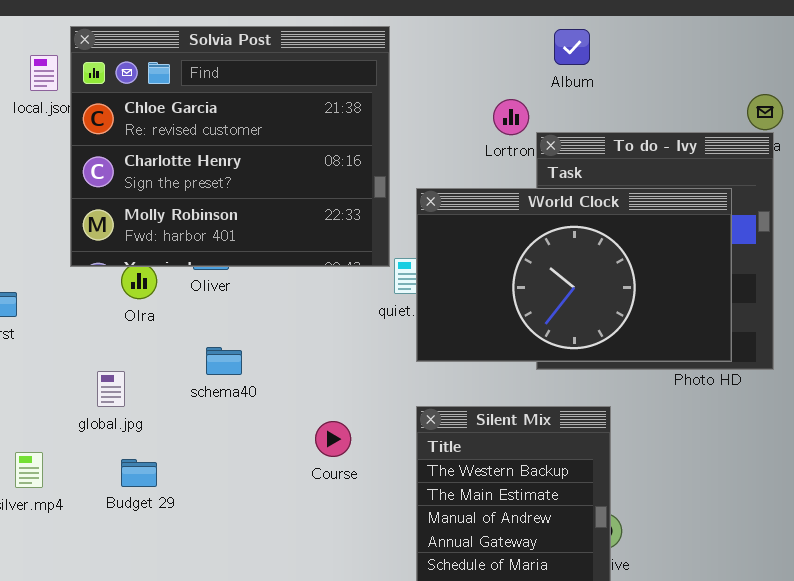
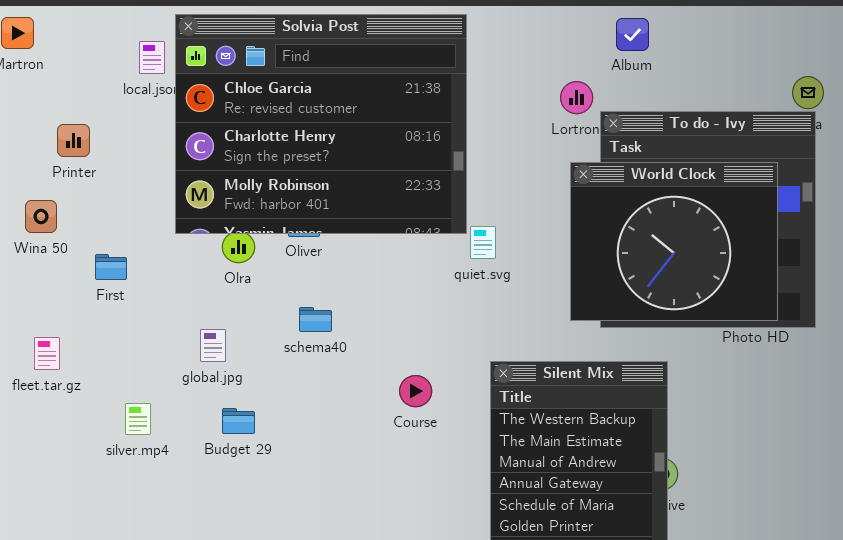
World Clock: [416,188,732,362] -> [570,162,778,321], resized

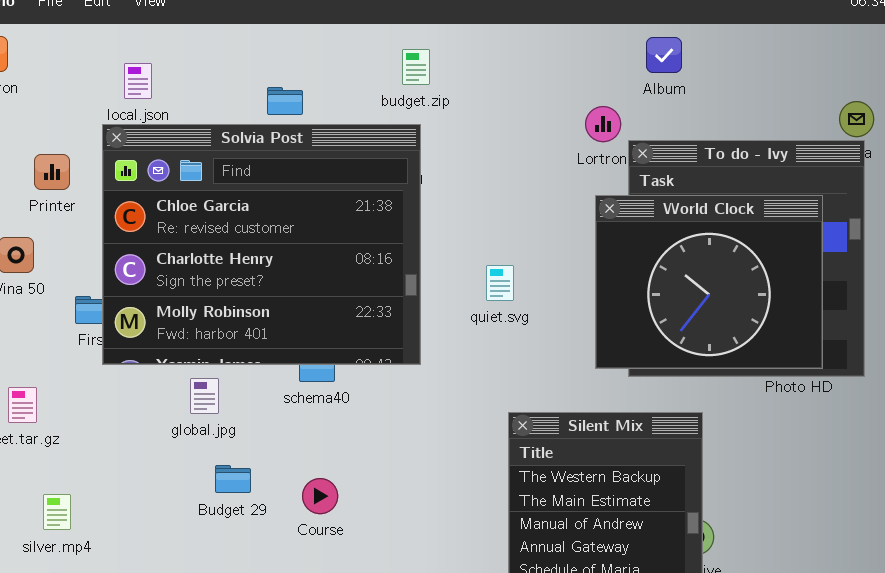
Solvia Post: [175,14,467,234] -> [102,124,421,365], moved
Course: [399,375,432,407] -> [302,478,338,514], moved
silver.mp4: [125,403,151,435] -> [43,494,71,530], moved

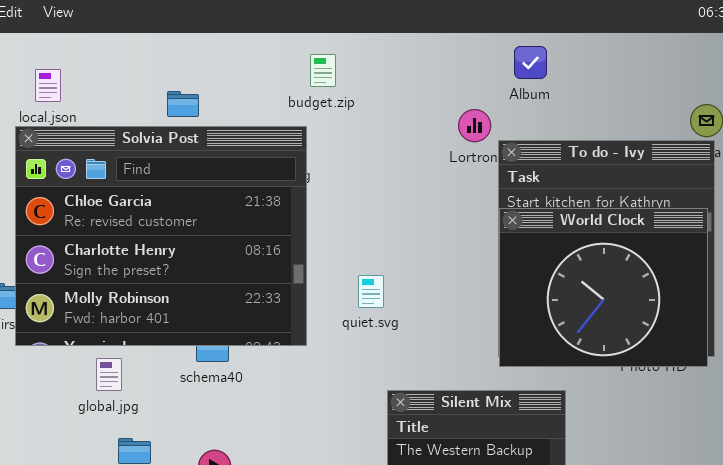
budget.zip: [402,49,430,85] -> [310,54,336,87], moved
World Clock: [595,195,823,369] -> [499,208,708,367], moved
quiet.svg: [486,265,514,301] -> [358,275,384,308], moved

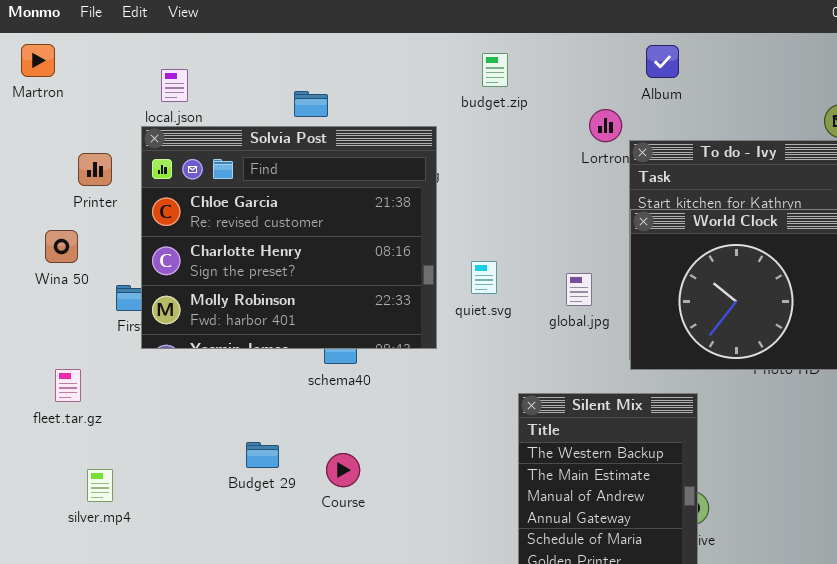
budget.zip: [310,54,336,87] -> [482,53,508,87], moved
quiet.svg: [358,275,384,308] -> [471,261,497,294], moved
global.jpg: [96,358,122,391] -> [566,273,592,306], moved

